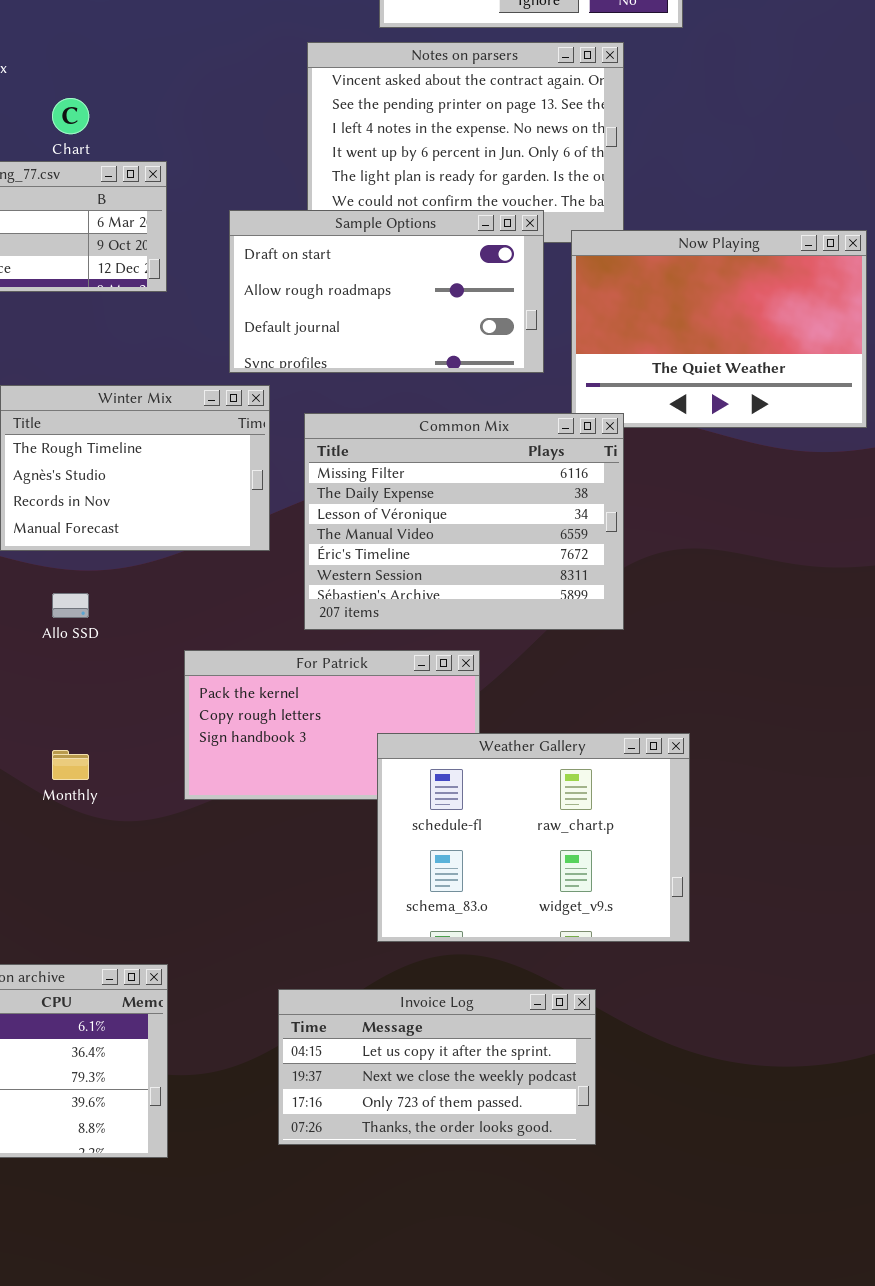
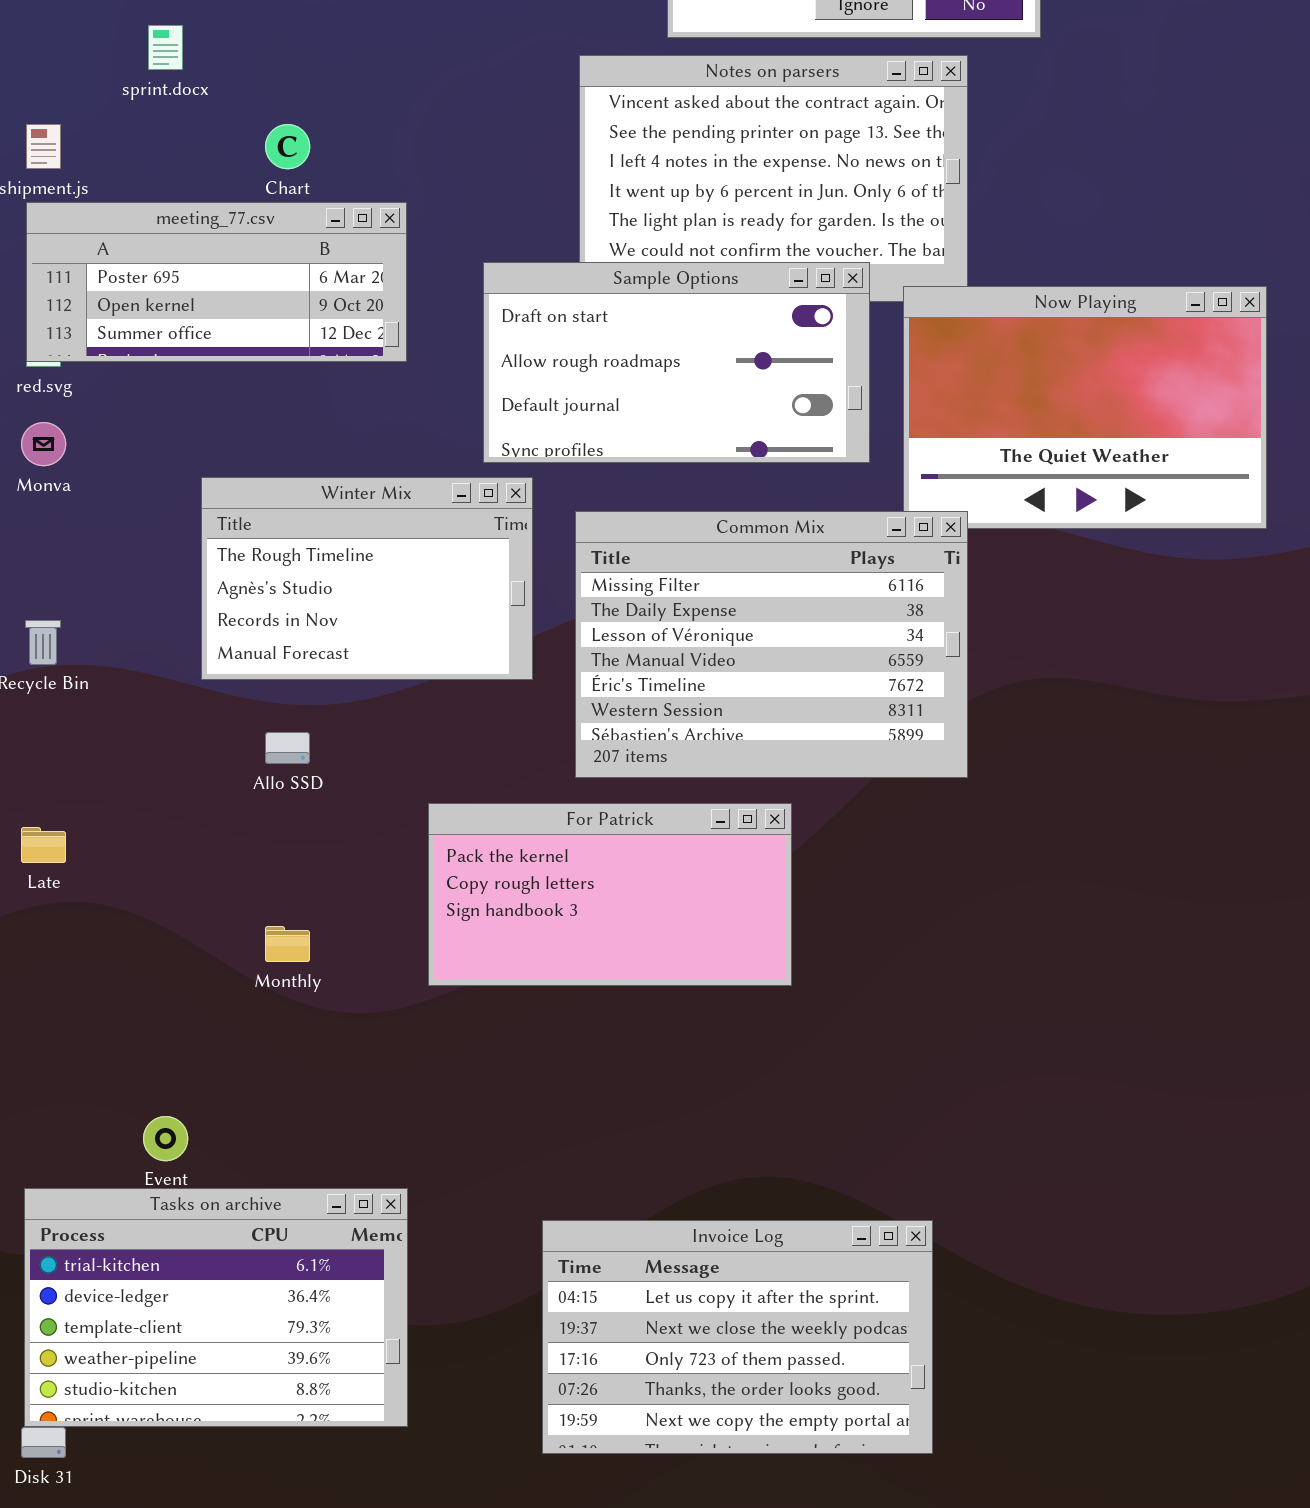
Weather Gallery: [377,733,690,942] -> none, closed
Invoice Log: [278,989,596,1145] -> [542,1220,933,1454], resized

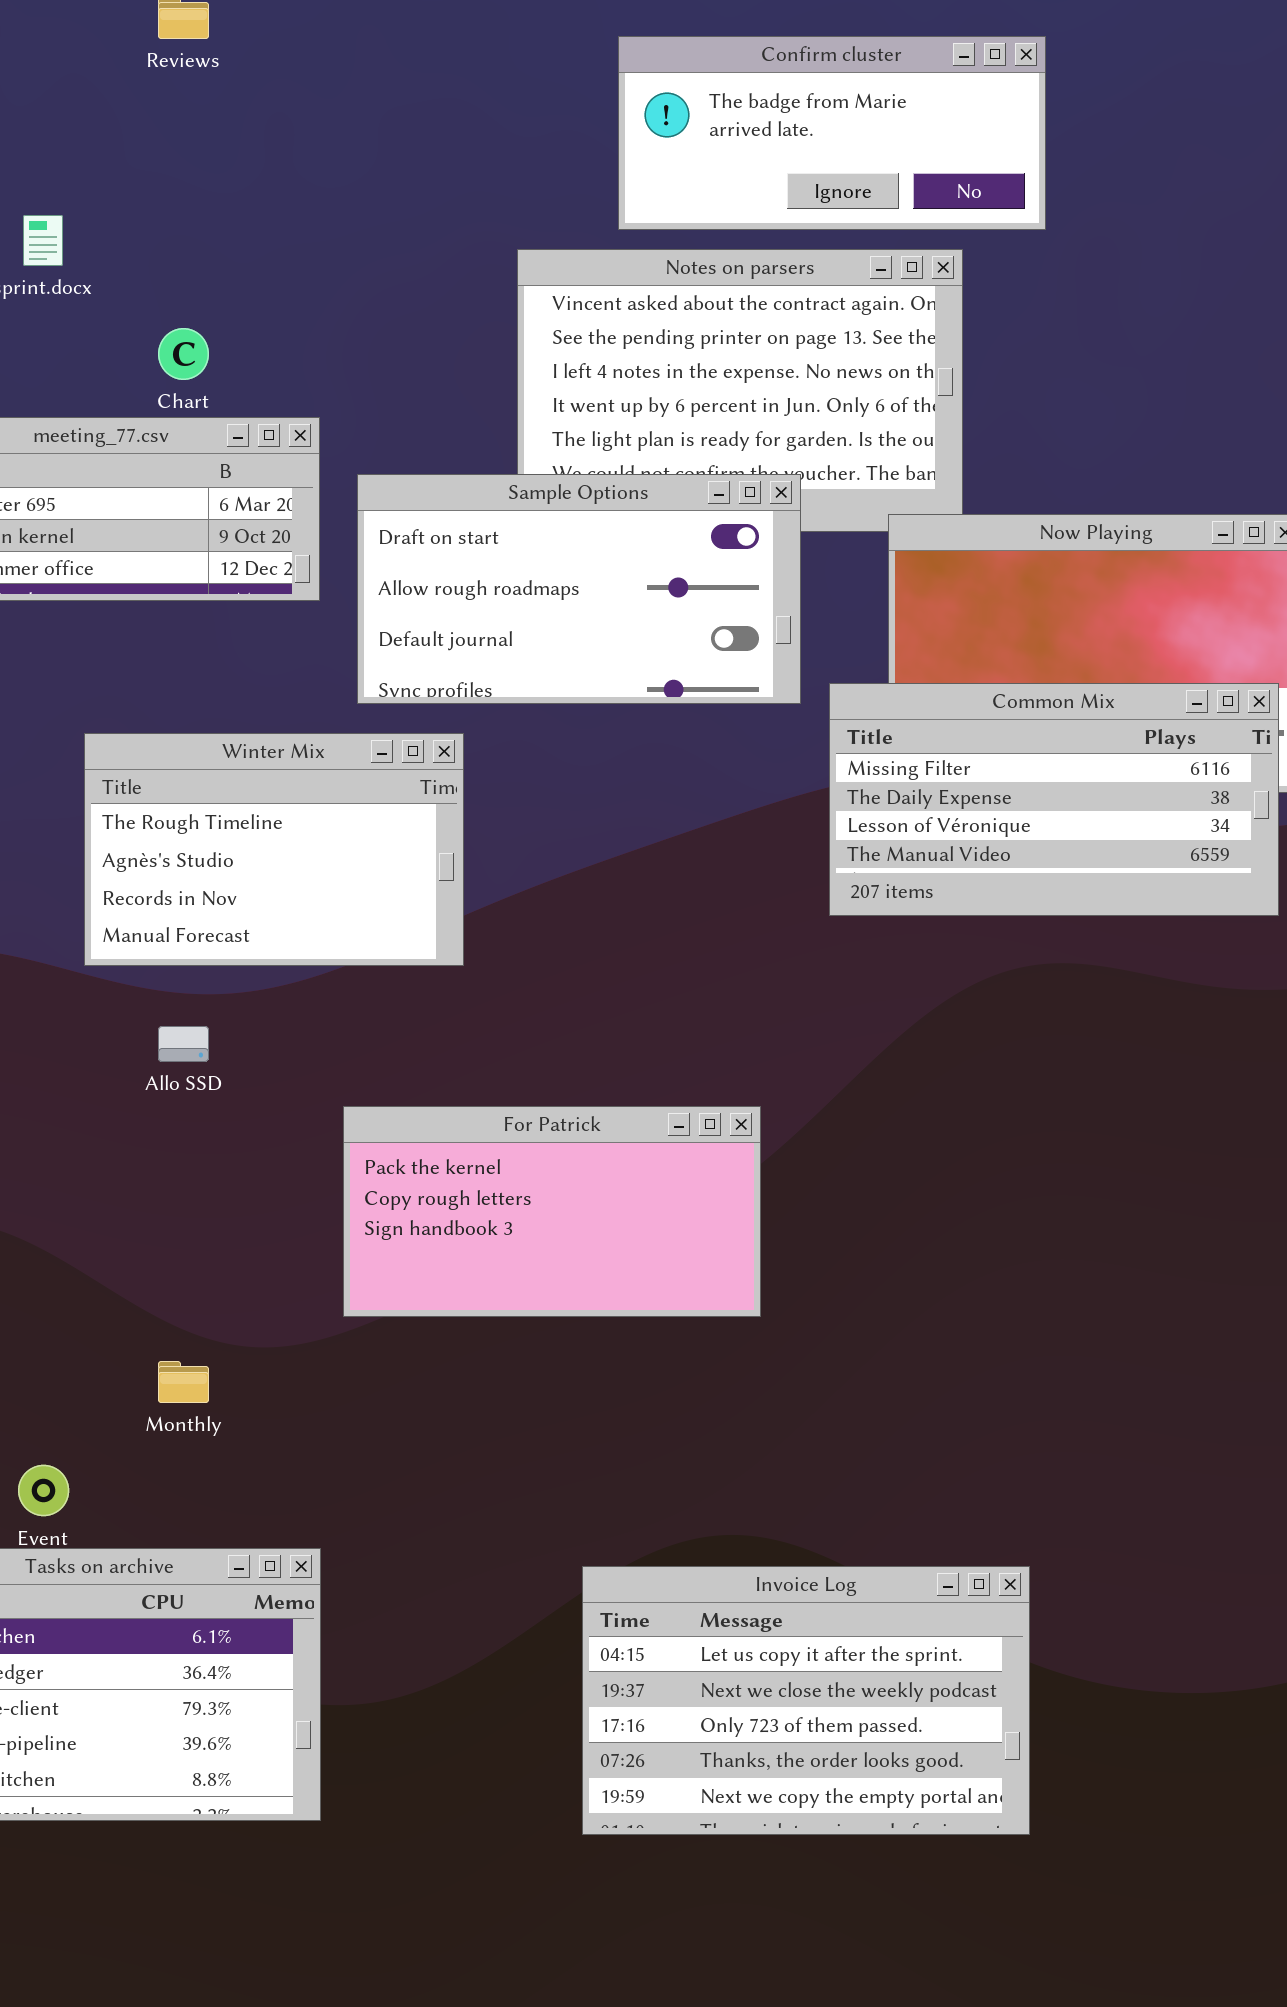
Sample Options: [483,262,870,463] -> [357,474,801,704], moved
Common Mix: [575,511,968,778] -> [829,683,1279,916], moved, resized
Monthly: [265,926,310,962] -> [158,1361,209,1403], moved
Invoice Log: [542,1220,933,1454] -> [582,1566,1030,1835], moved

